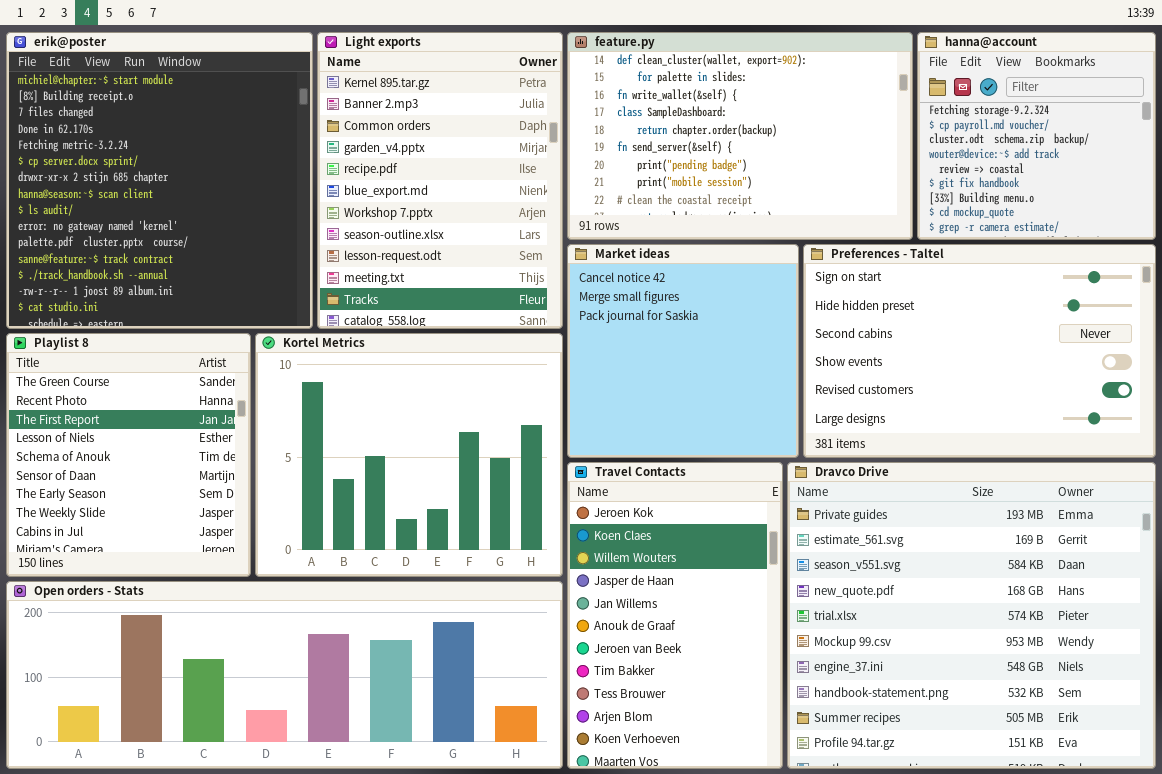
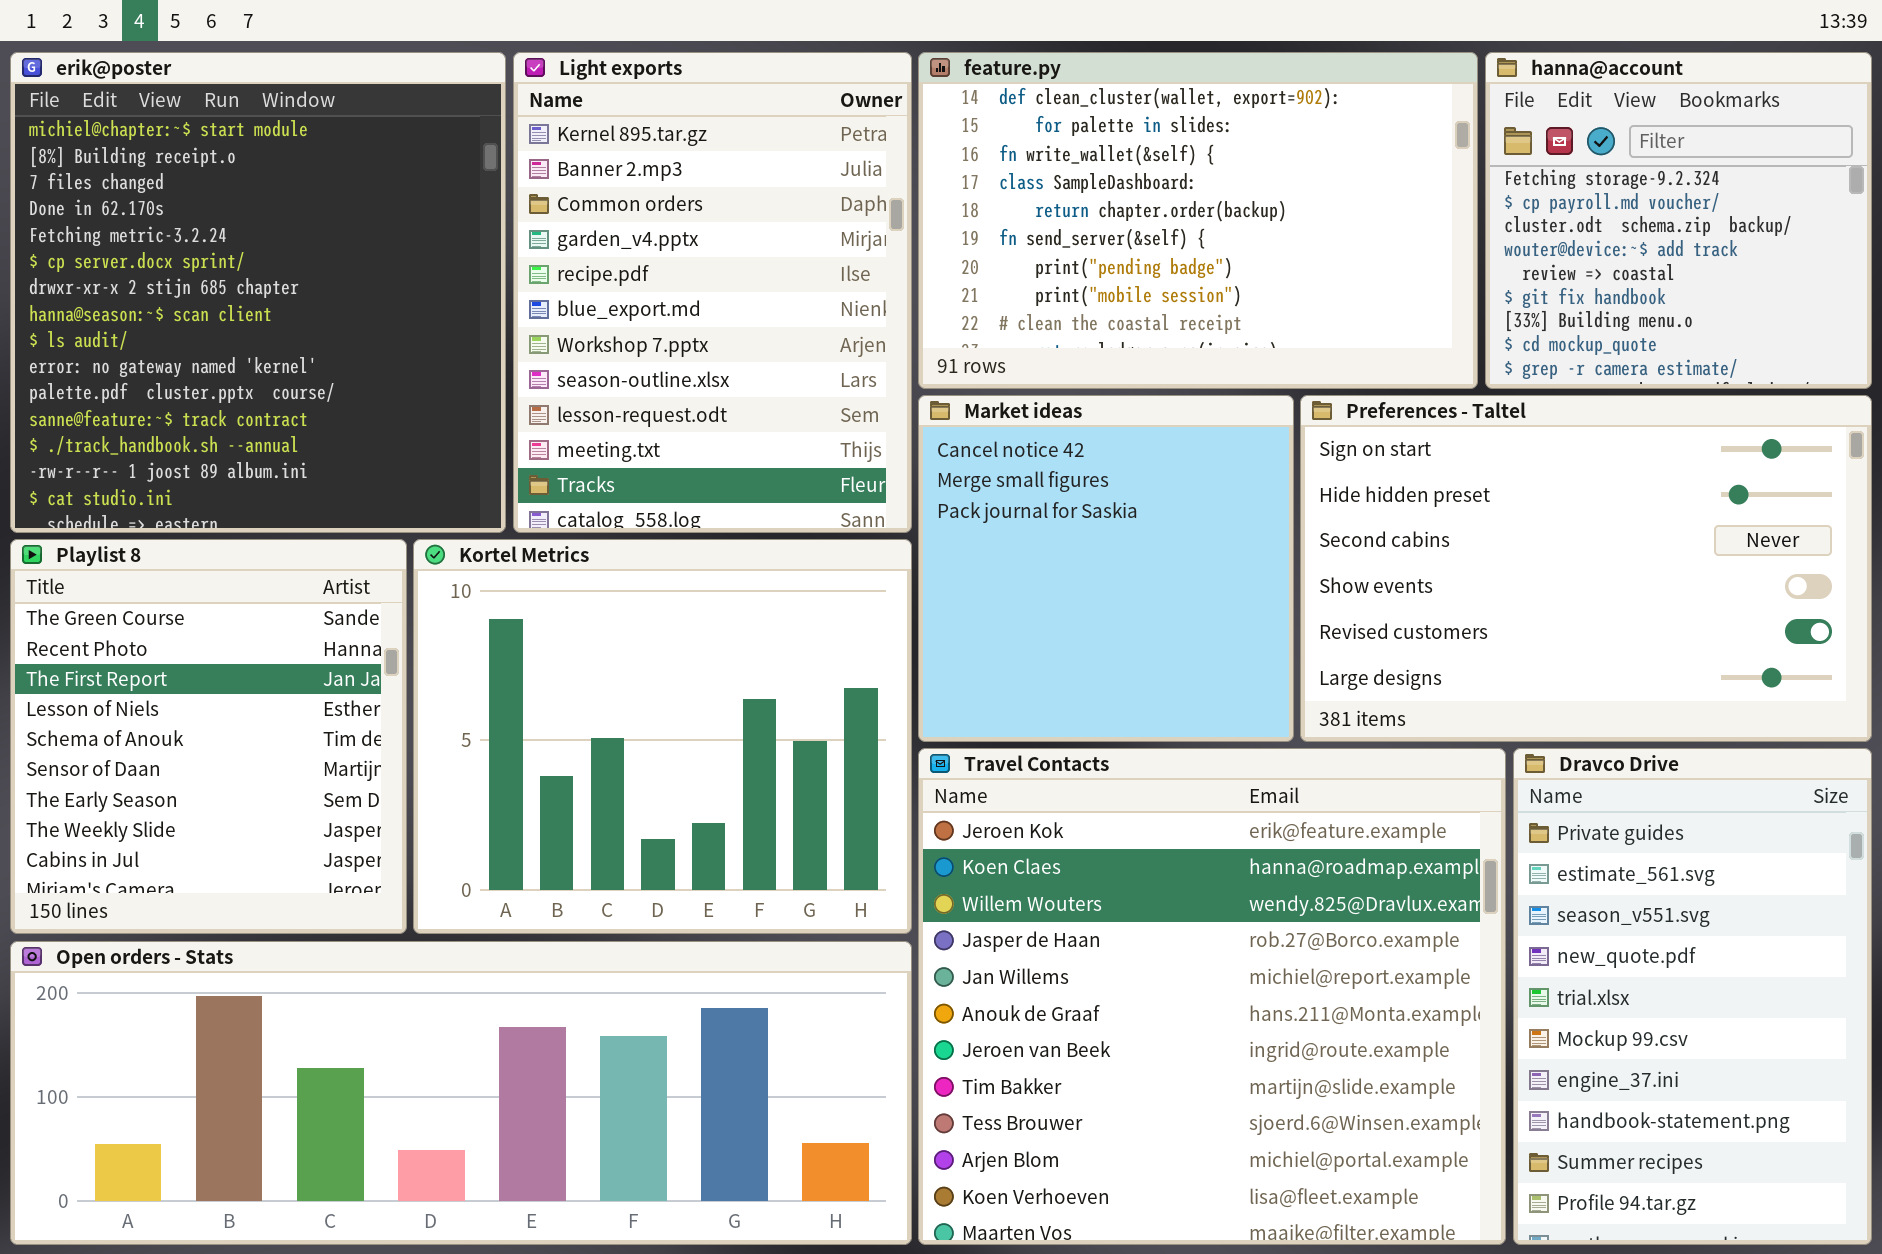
Travel Contacts: [567,462,783,769] -> [918,748,1506,1245], resized
Dravco Drive: [787,462,1156,769] -> [1513,748,1872,1245], resized

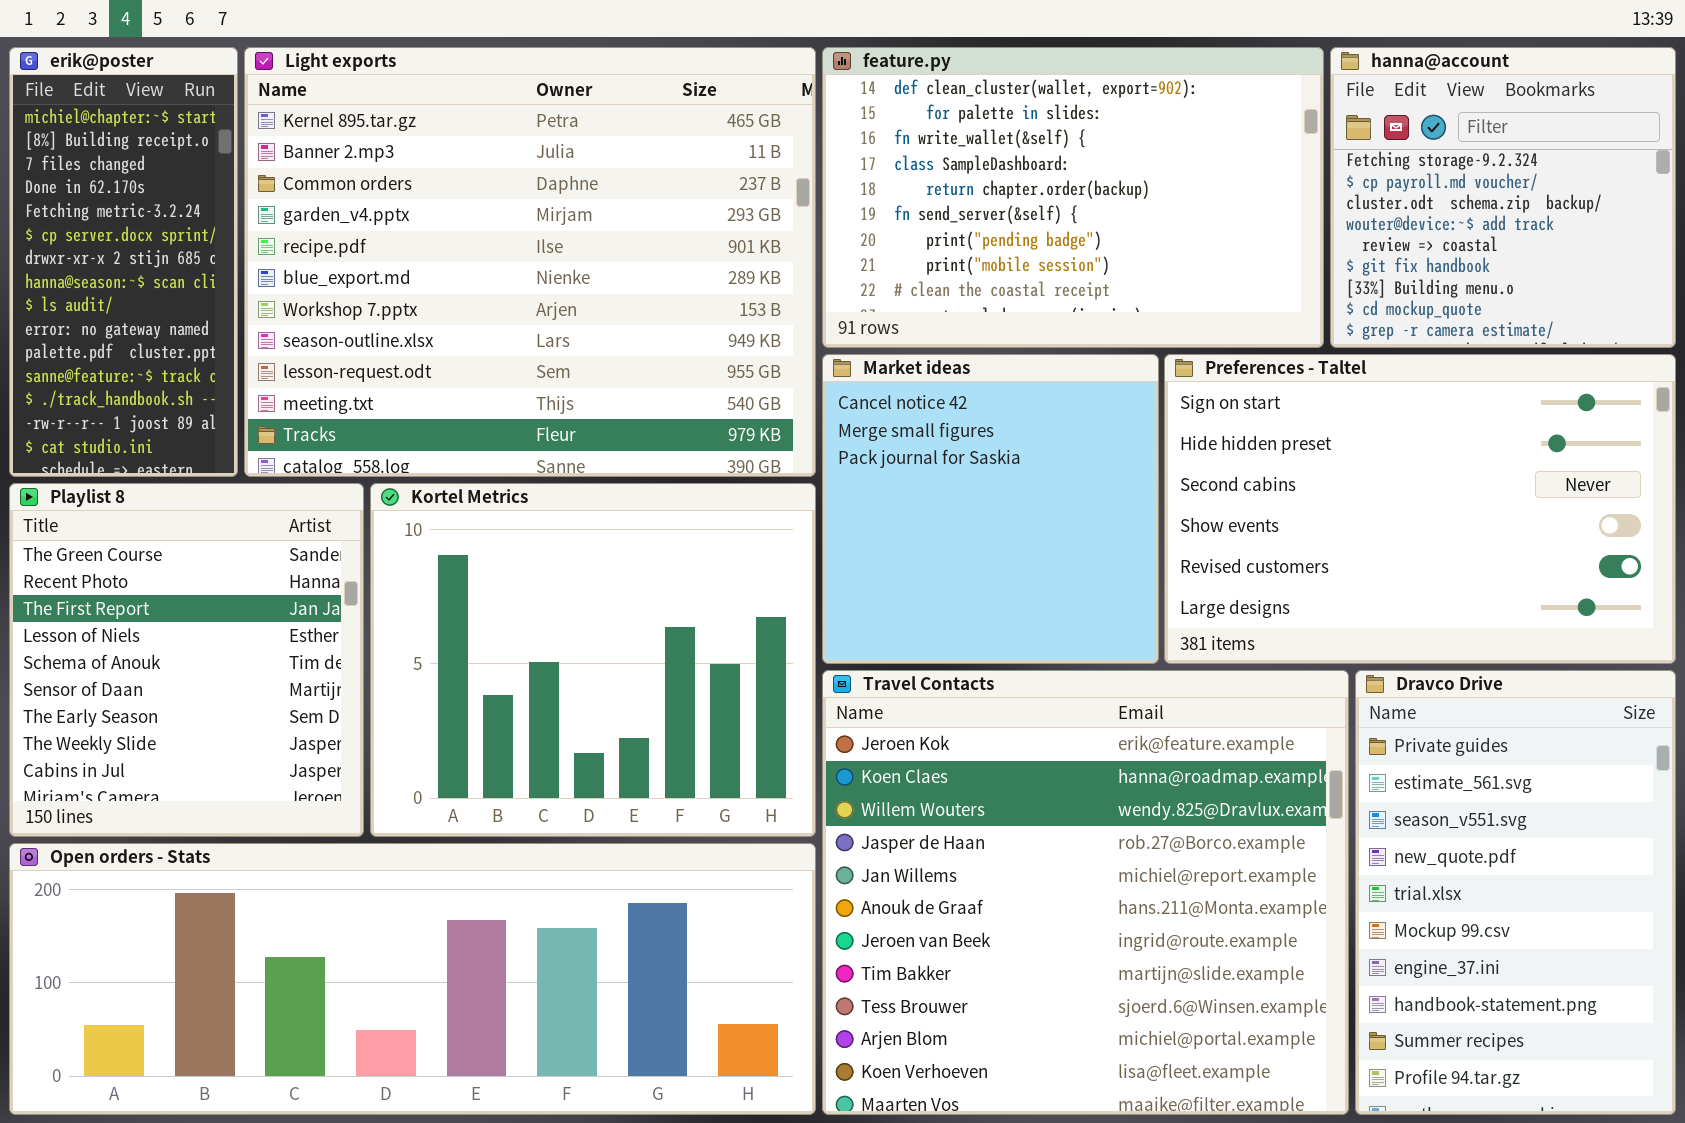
erik@poster: [10,52,506,533] -> [9,47,238,477], resized
Light exports: [513,52,912,533] -> [244,47,816,477], resized

